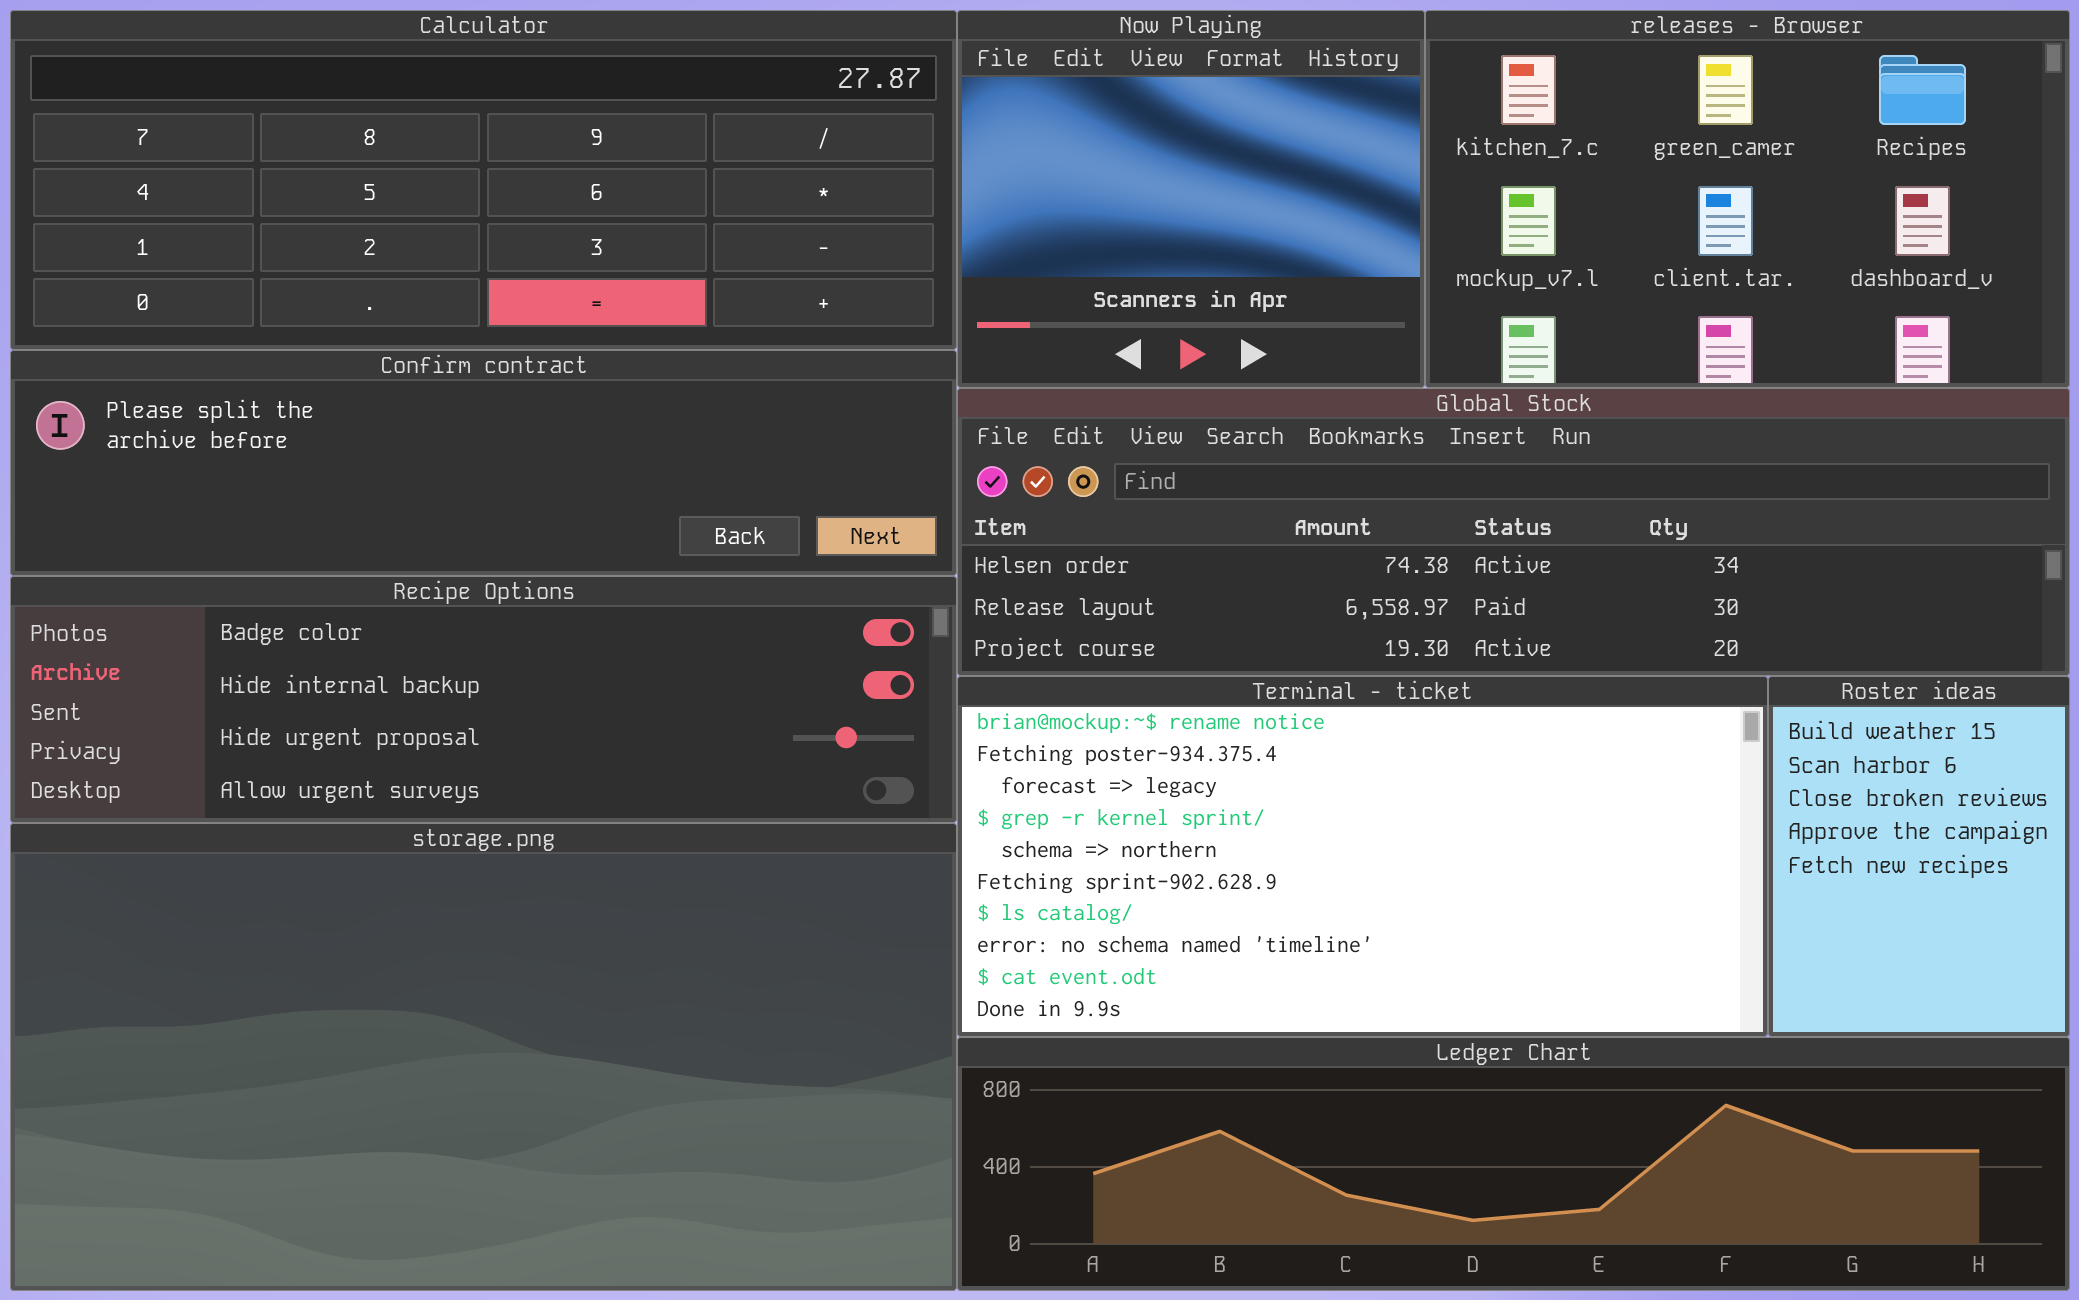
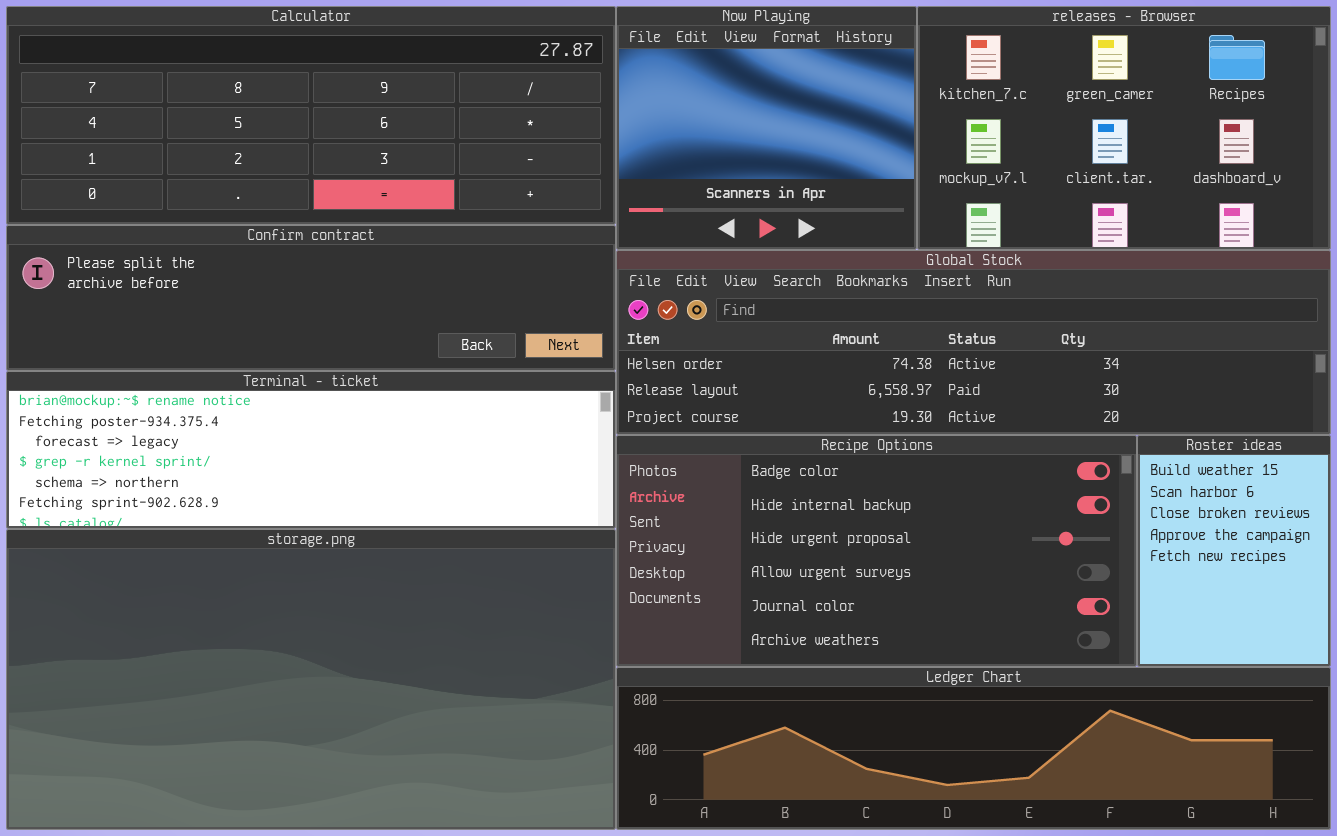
Recipe Options: [10,576,957,823] -> [616,435,1137,667], moved, resized
Terminal - ticket: [957,676,1768,1037] -> [6,371,616,529], moved, resized

